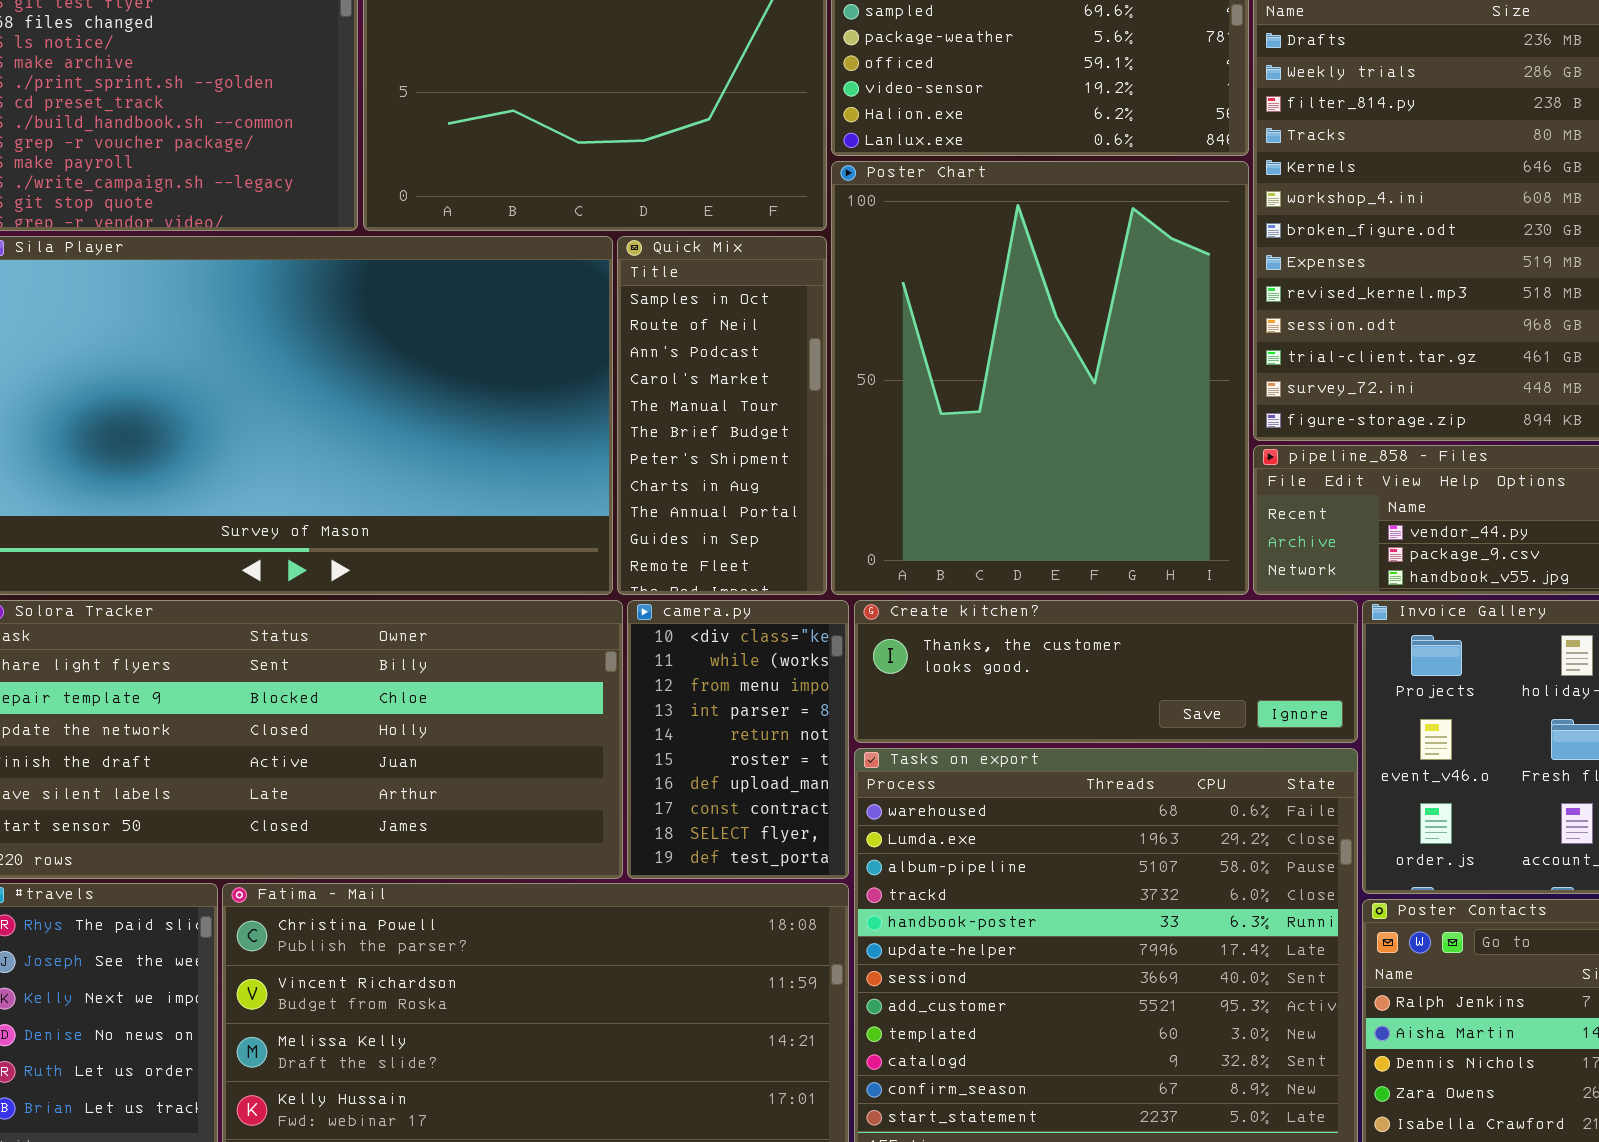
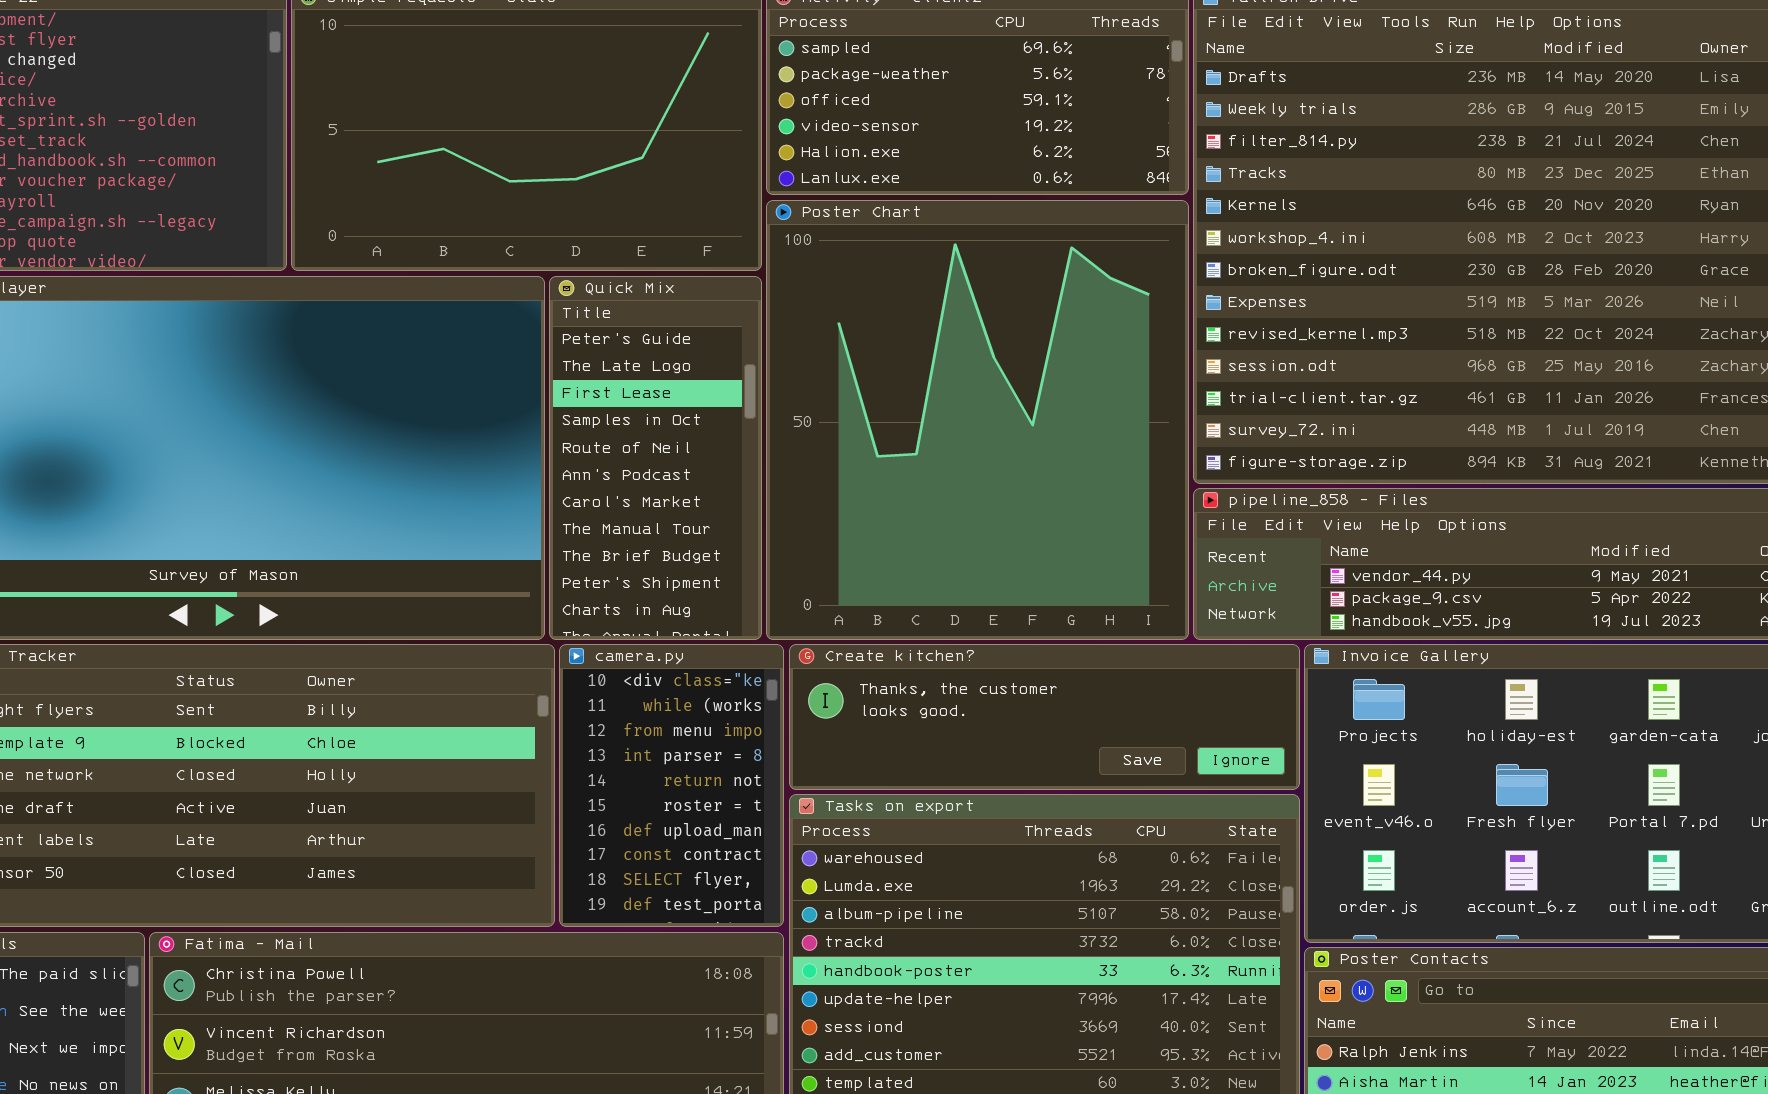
Quick Mix: [617,236,827,595] -> [549,276,762,640], scrolled up 3 rows

